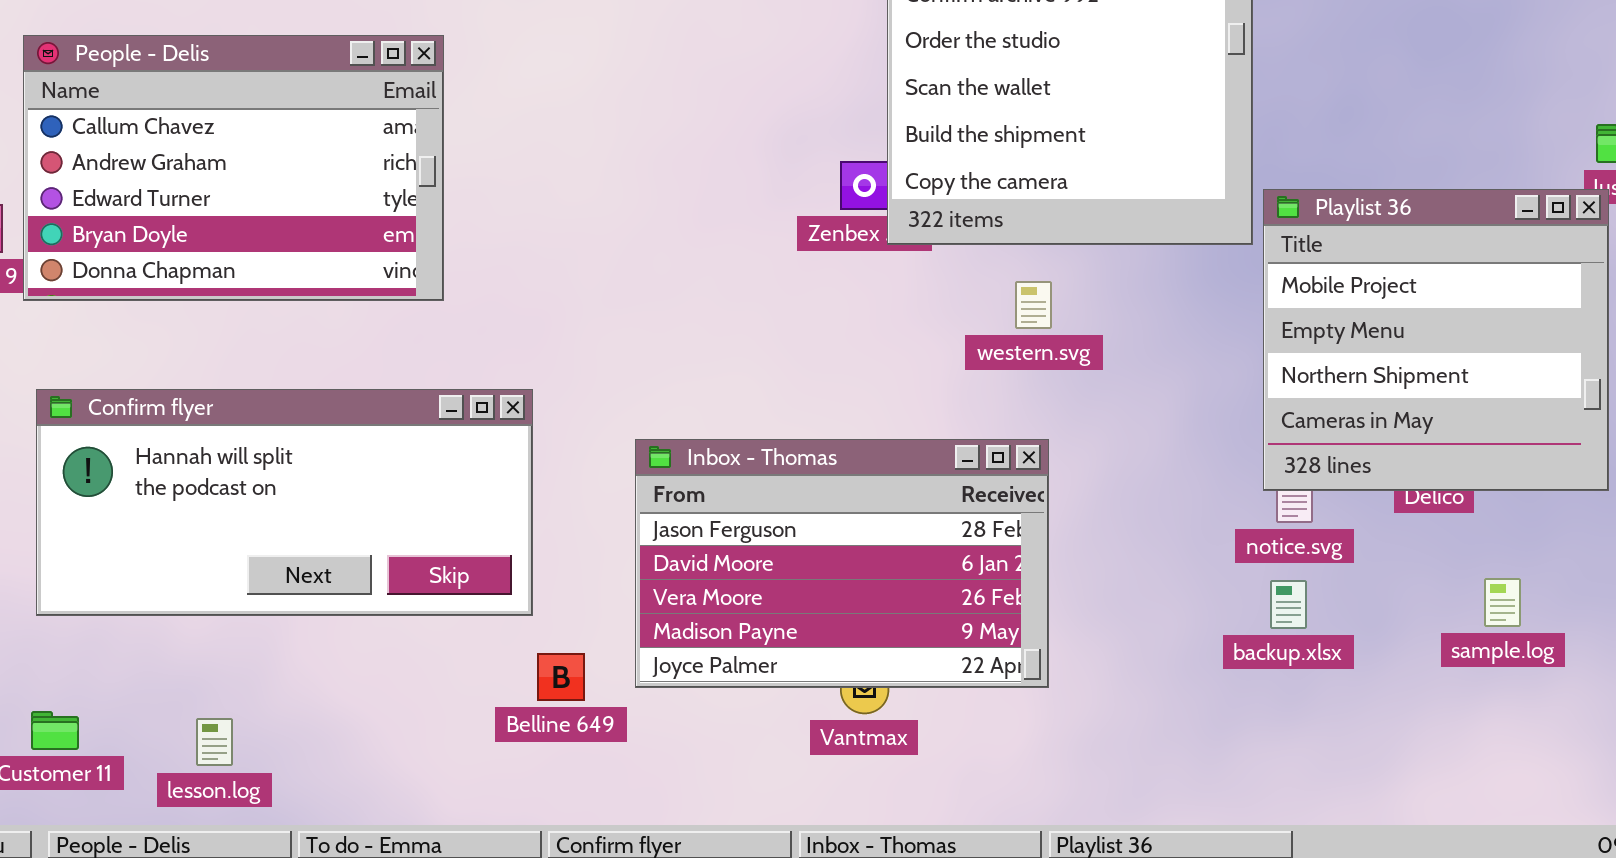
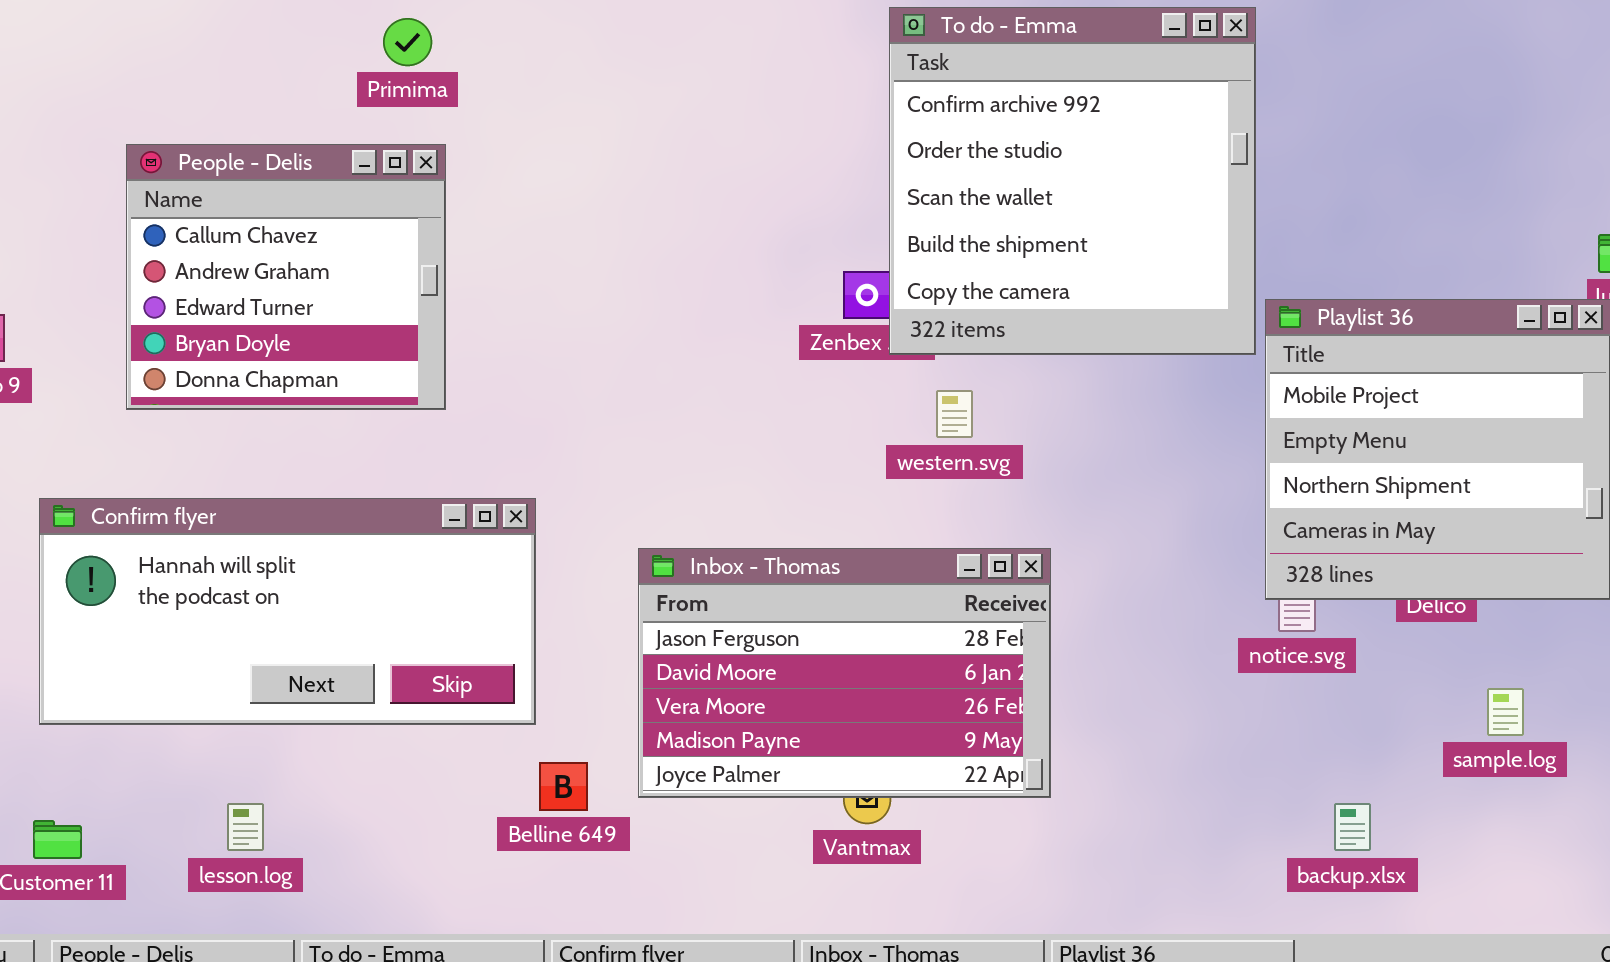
People - Delis: [23,35,444,301] -> [126,144,446,410], resized
western.svg: [1015,281,1052,329] -> [936,390,973,438], moved
backup.xlsx: [1270,580,1307,629] -> [1334,803,1371,851], moved
lesson.log: [196,718,233,766] -> [227,803,264,851], moved

